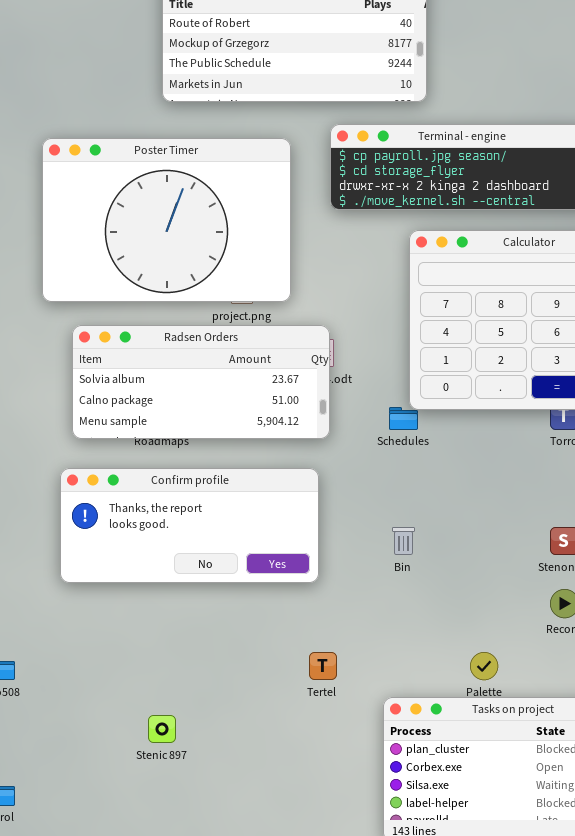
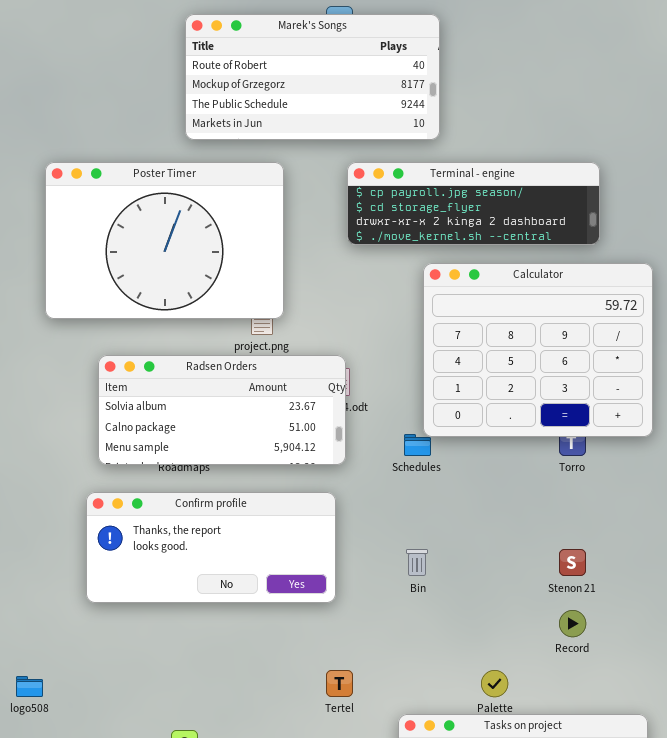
Poster Timer: [42,138,291,302] -> [45,162,284,319], moved

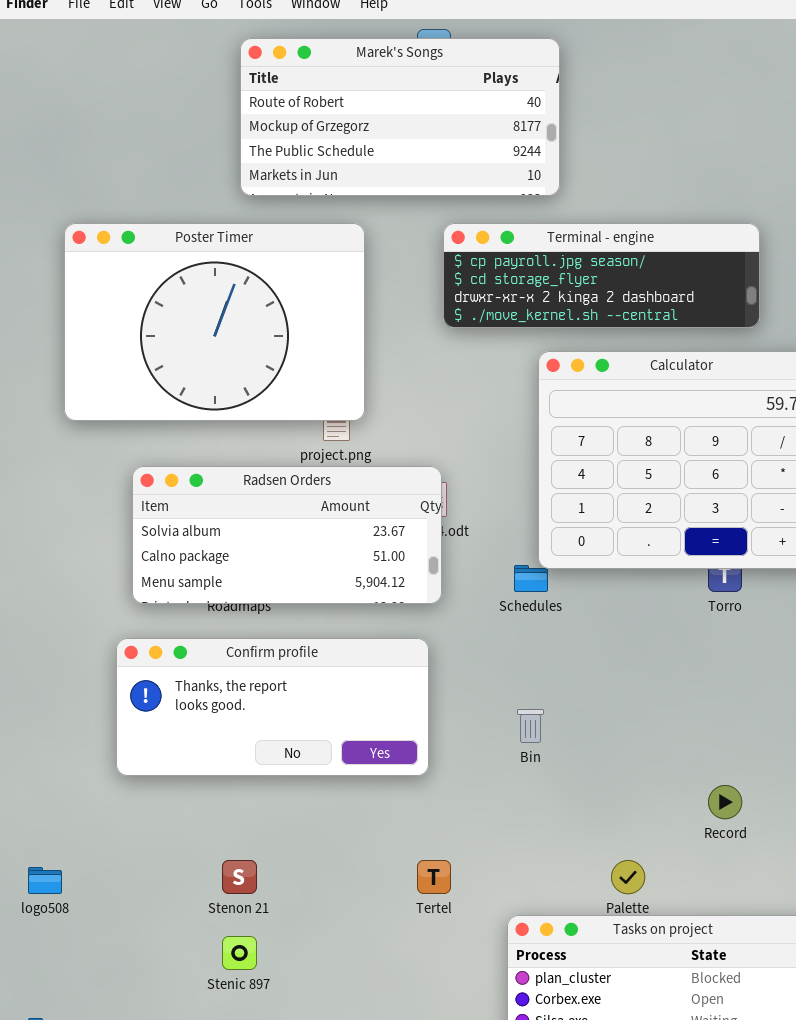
Stenon 21: [559,549,586,576] -> [222,860,257,894], moved

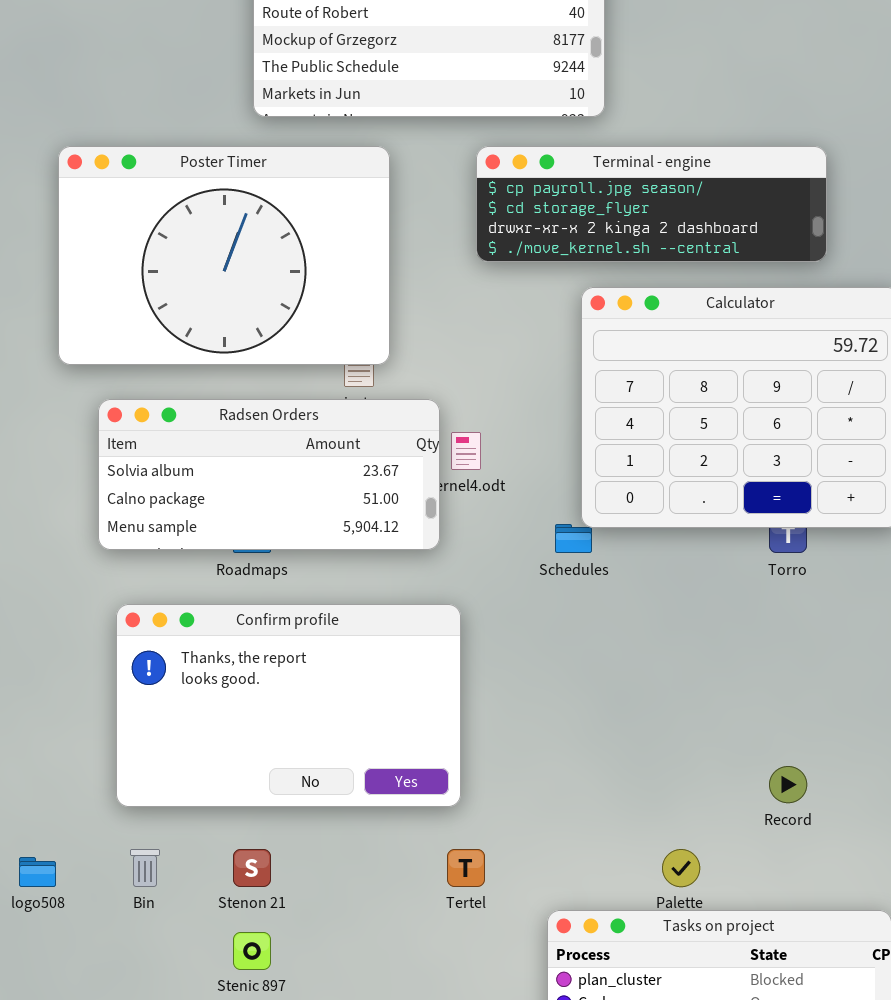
Radsen Orders: [132,466,442,604] -> [98,399,440,550], moved
Confirm profile: [116,638,429,776] -> [116,604,461,807], resized
Bin: [517,709,544,743] -> [130,849,160,887], moved

